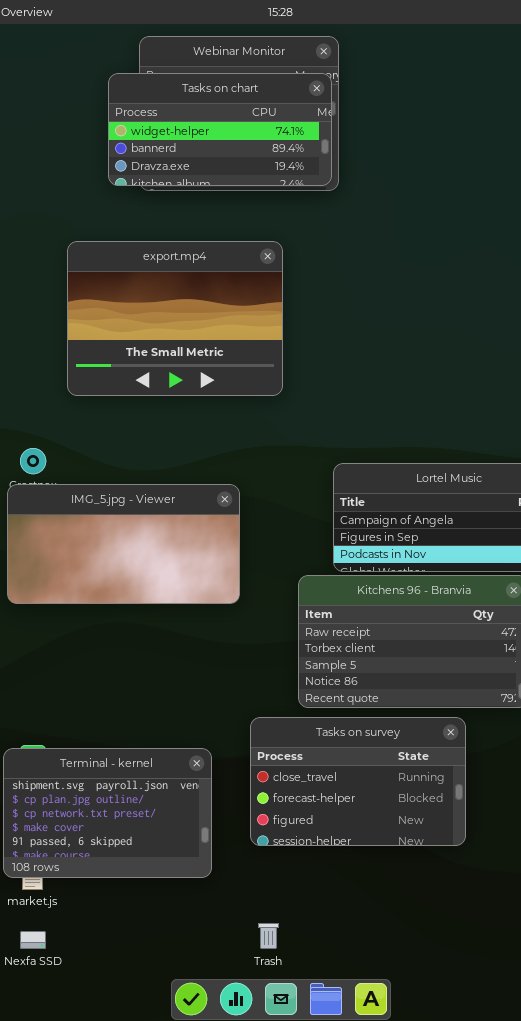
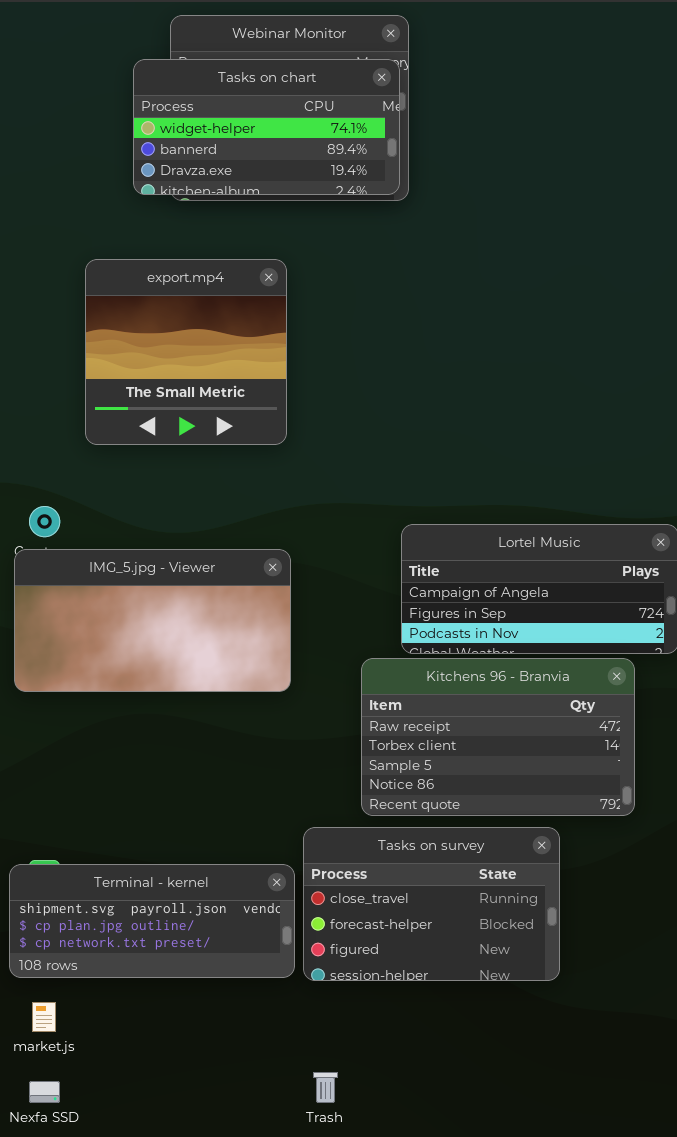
export.mp4: [67,241,283,396] -> [85,259,287,445], resized
Terminal - kernel: [3,748,212,878] -> [9,864,295,978], resized

